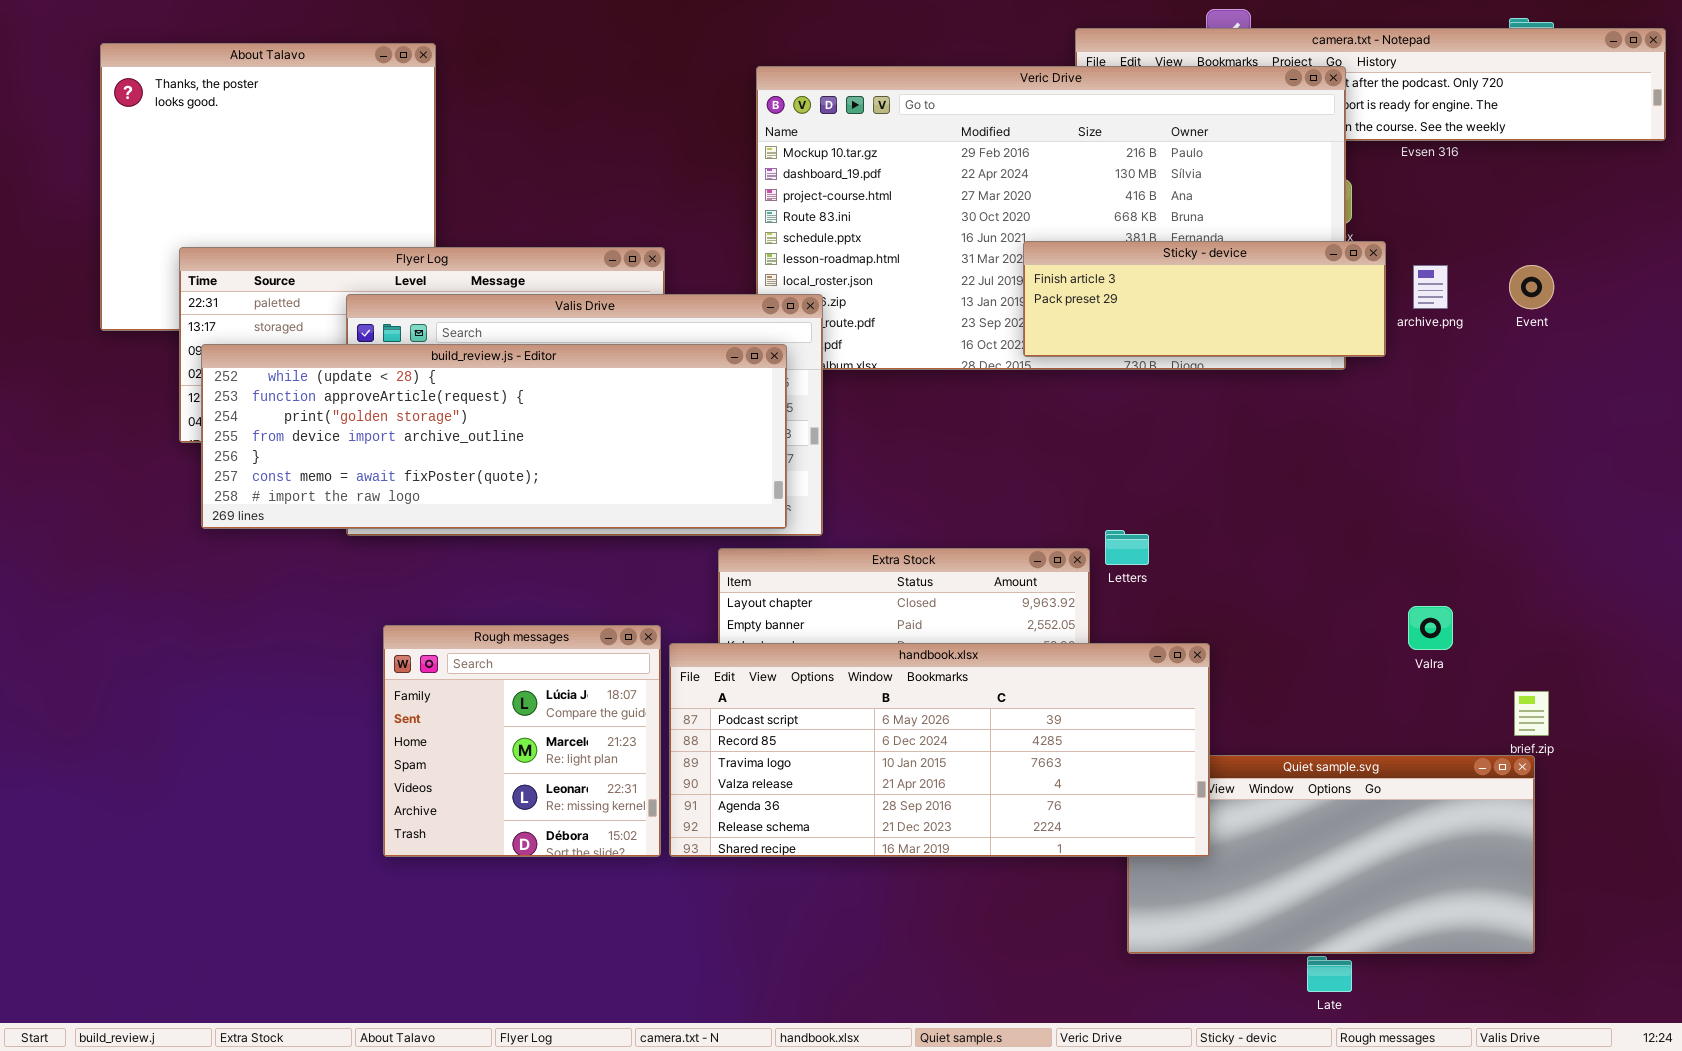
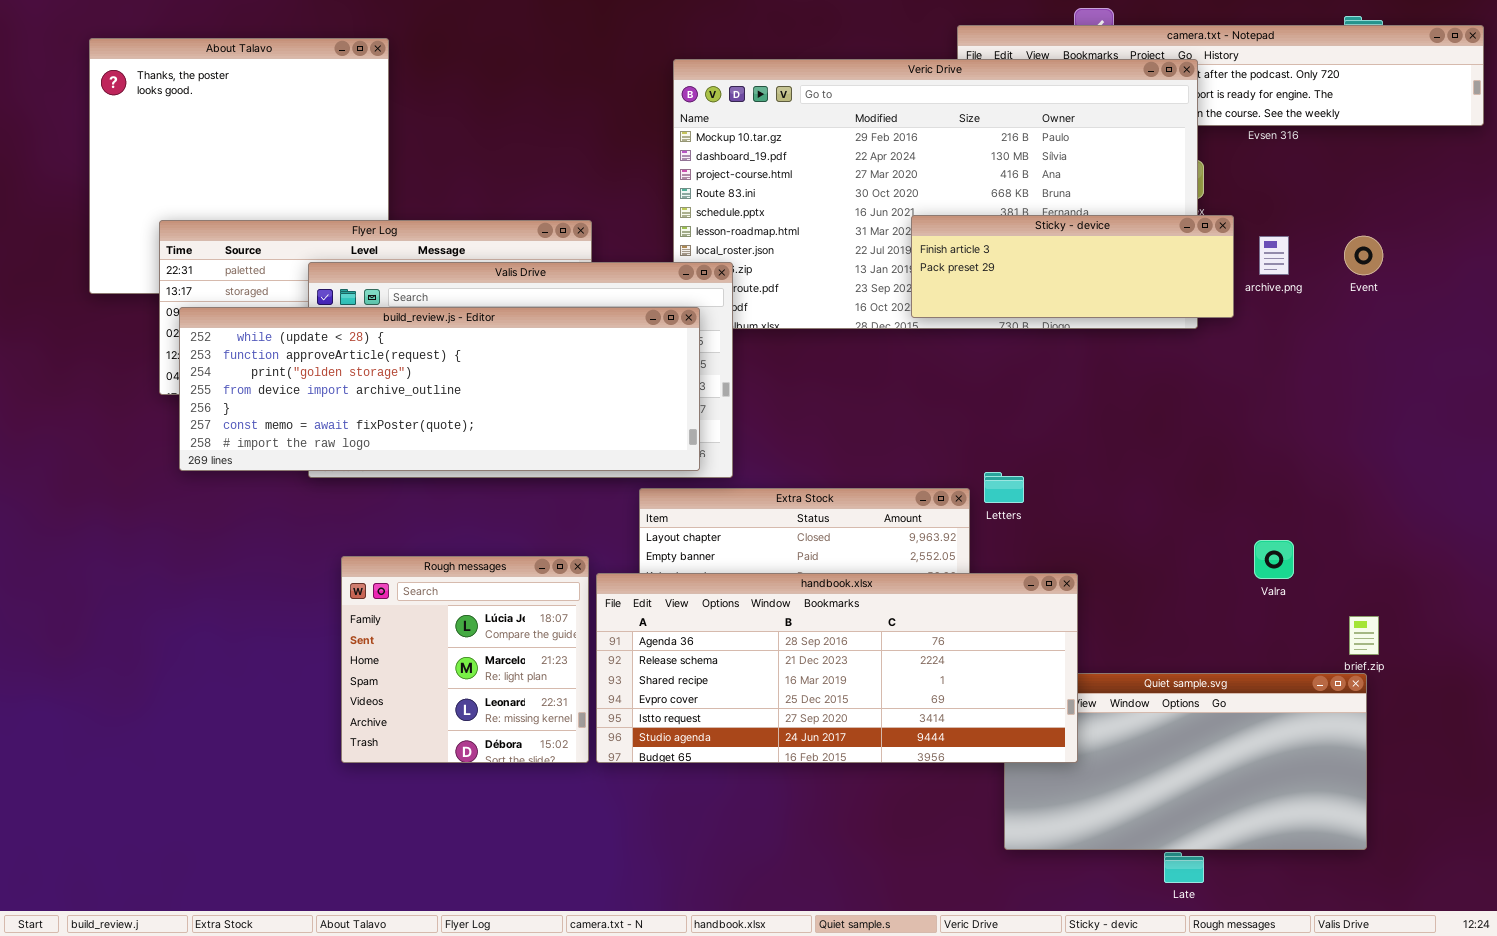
handbook.xlsx: [669,643,1210,857] -> [596,573,1078,763], scrolled down 4 rows

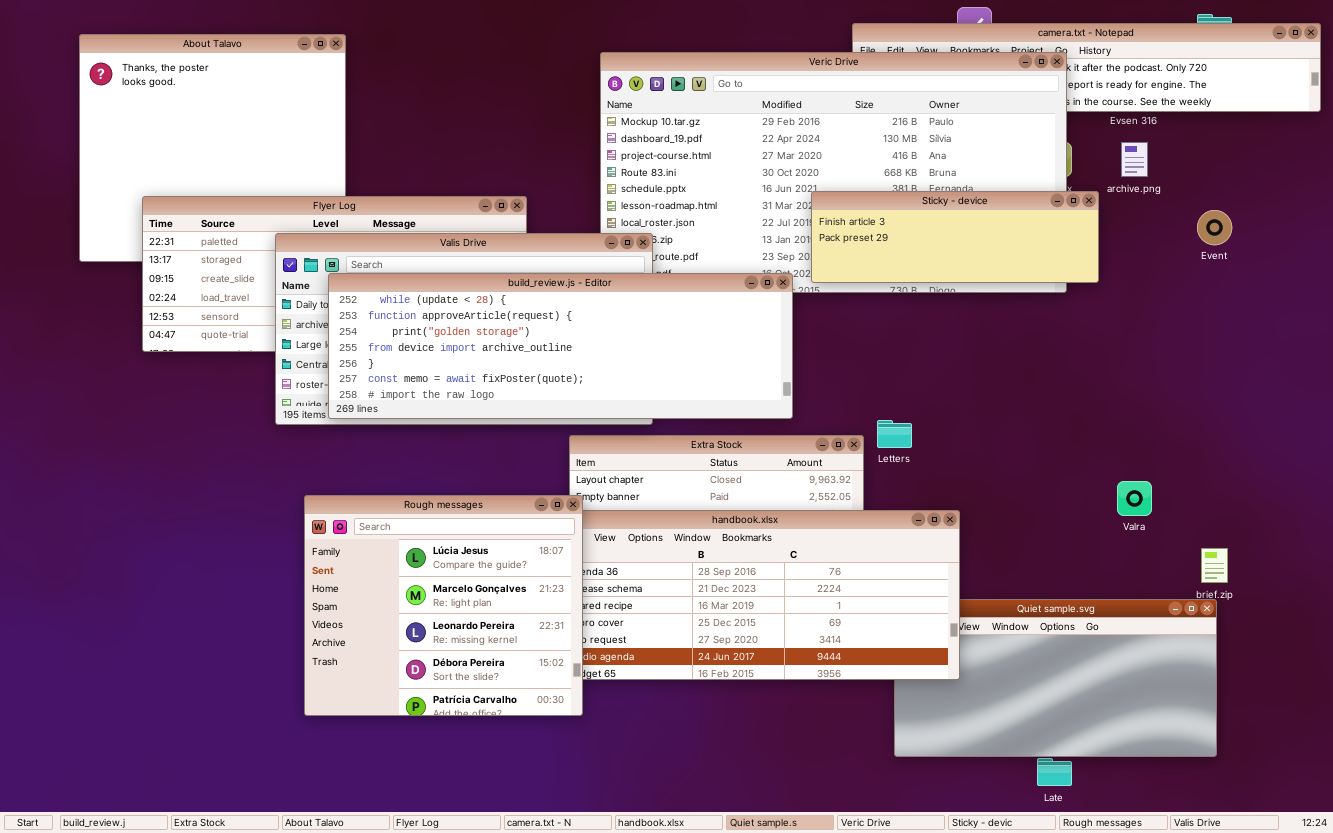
archive.png: [1259,236,1289,275] -> [1121,142,1148,177], moved
build_review.js - Editor: [179,307,700,471] -> [328,273,793,419], moved
Rough messages: [341,556,589,763] -> [304,495,583,716], resized

